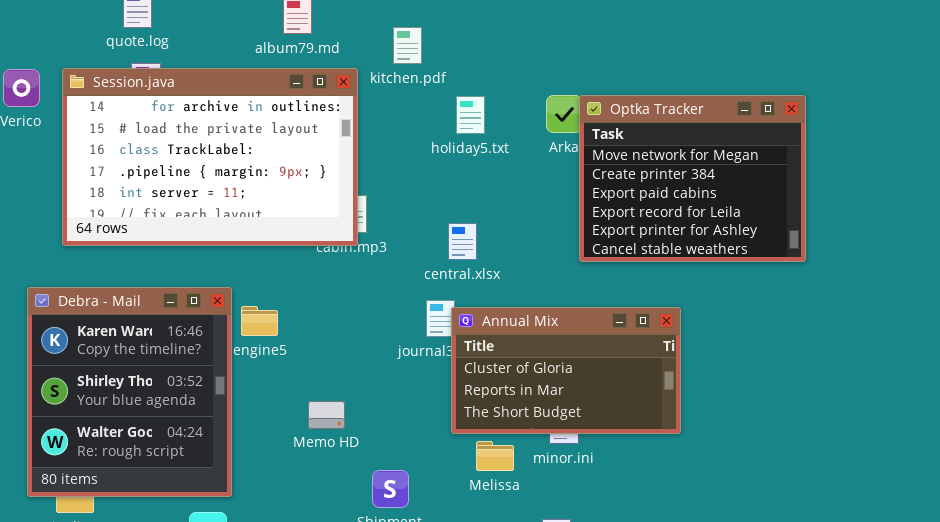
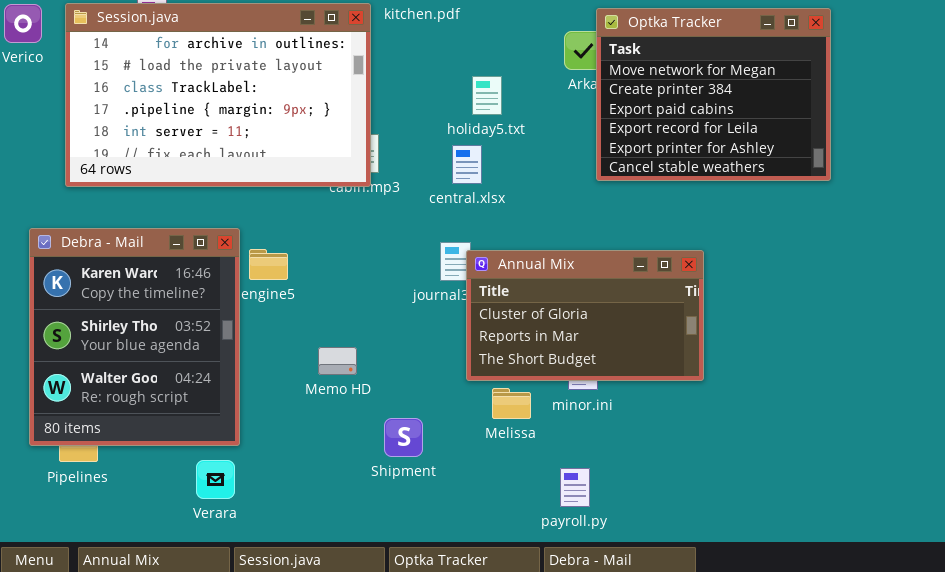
Optka Tracker: [579,95,806,262] -> [596,8,831,181], moved
holiday5.txt: [456,96,485,134] -> [472,76,502,115], moved
central.xlsx: [448,223,477,260] -> [452,145,482,184], moved

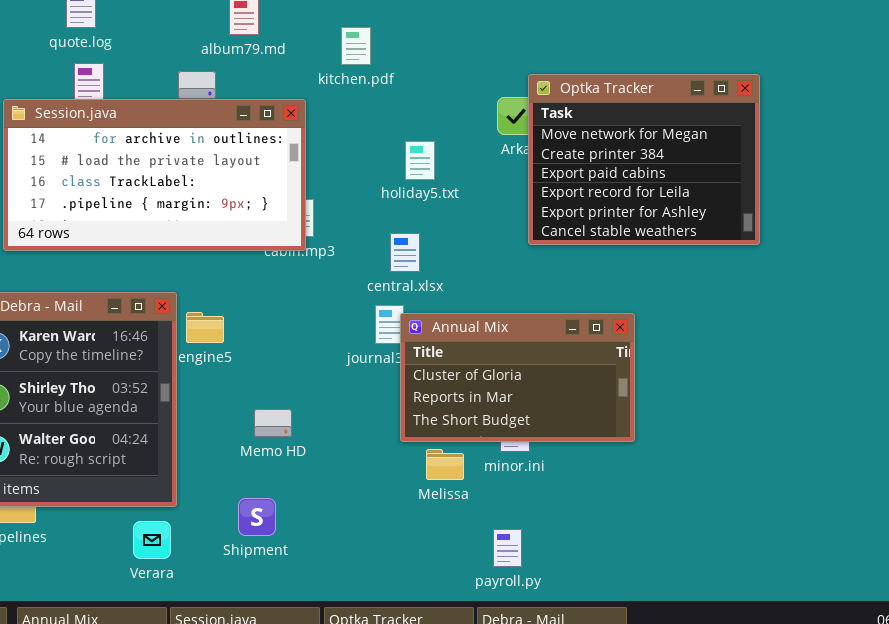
Session.java: [65,3,371,187] -> [3,99,306,251], resized
central.xlsx: [452,145,482,184] -> [390,233,420,272], moved
Shipment: [384,418,423,457] -> [238,498,276,536], moved

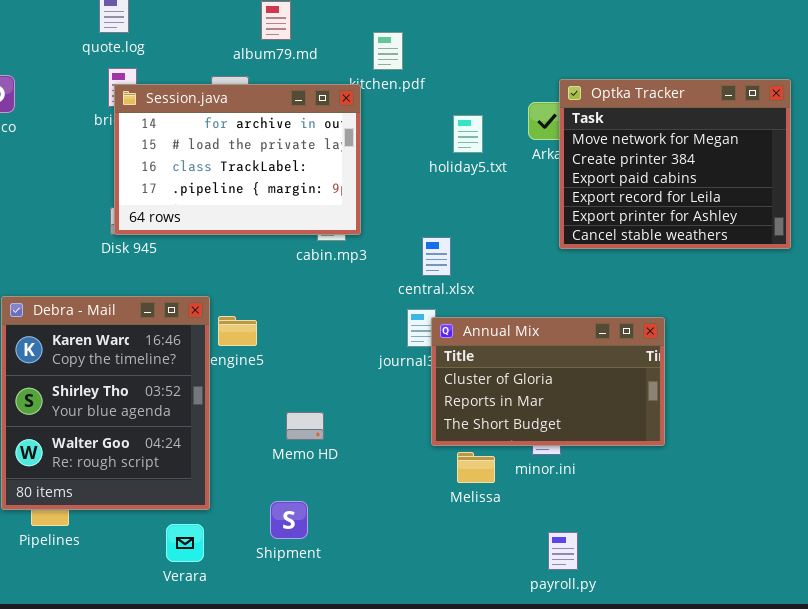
Session.java: [3,99,306,251] -> [114,84,361,235], moved, resized
holiday5.txt: [405,141,435,180] -> [453,115,483,153], moved
payroll.py: [493,529,522,567] -> [548,532,578,570], moved

